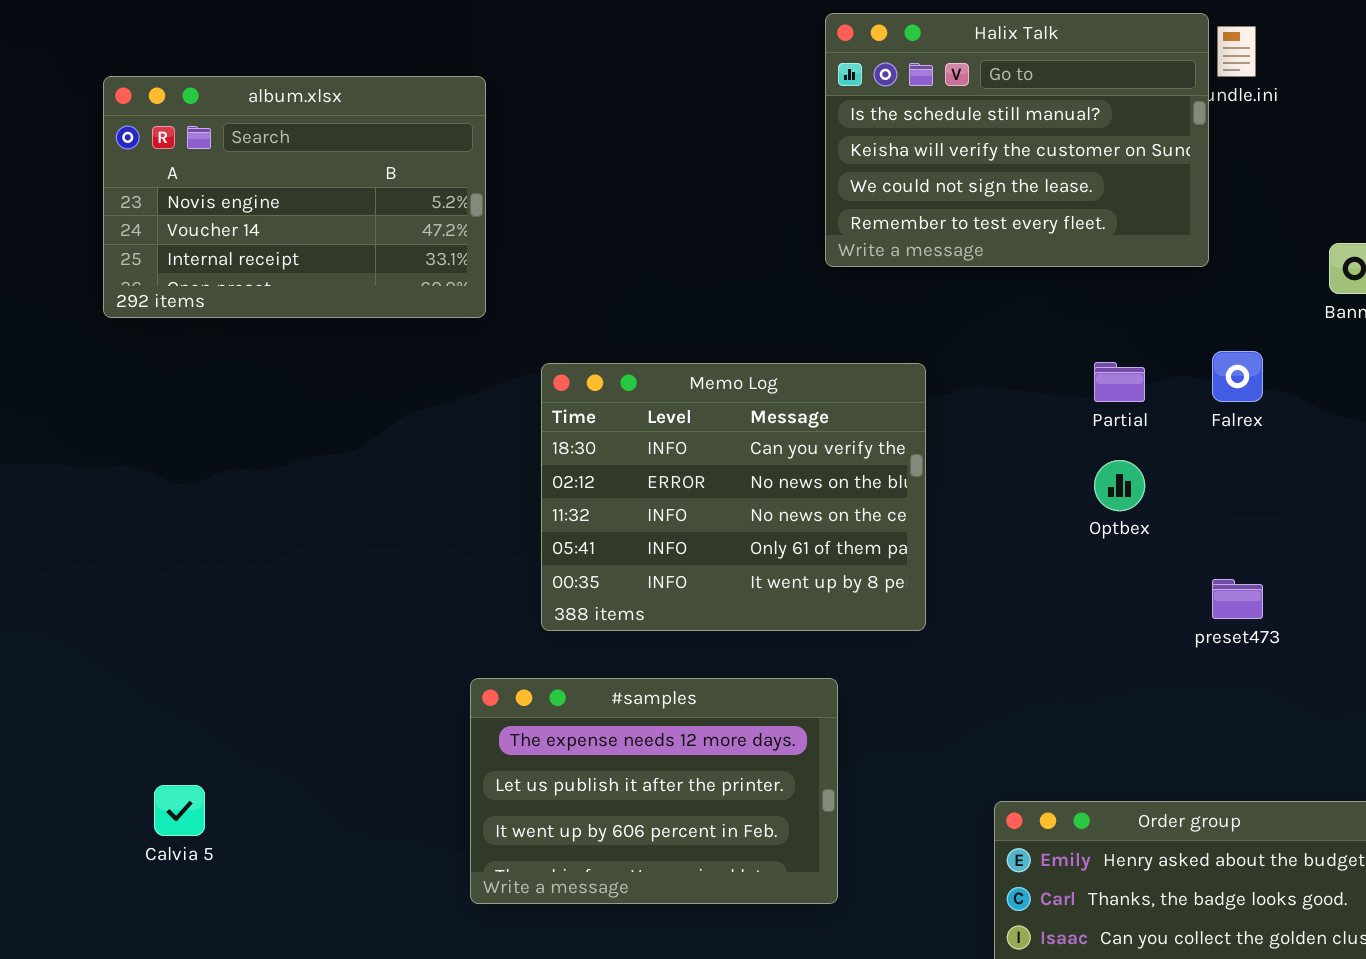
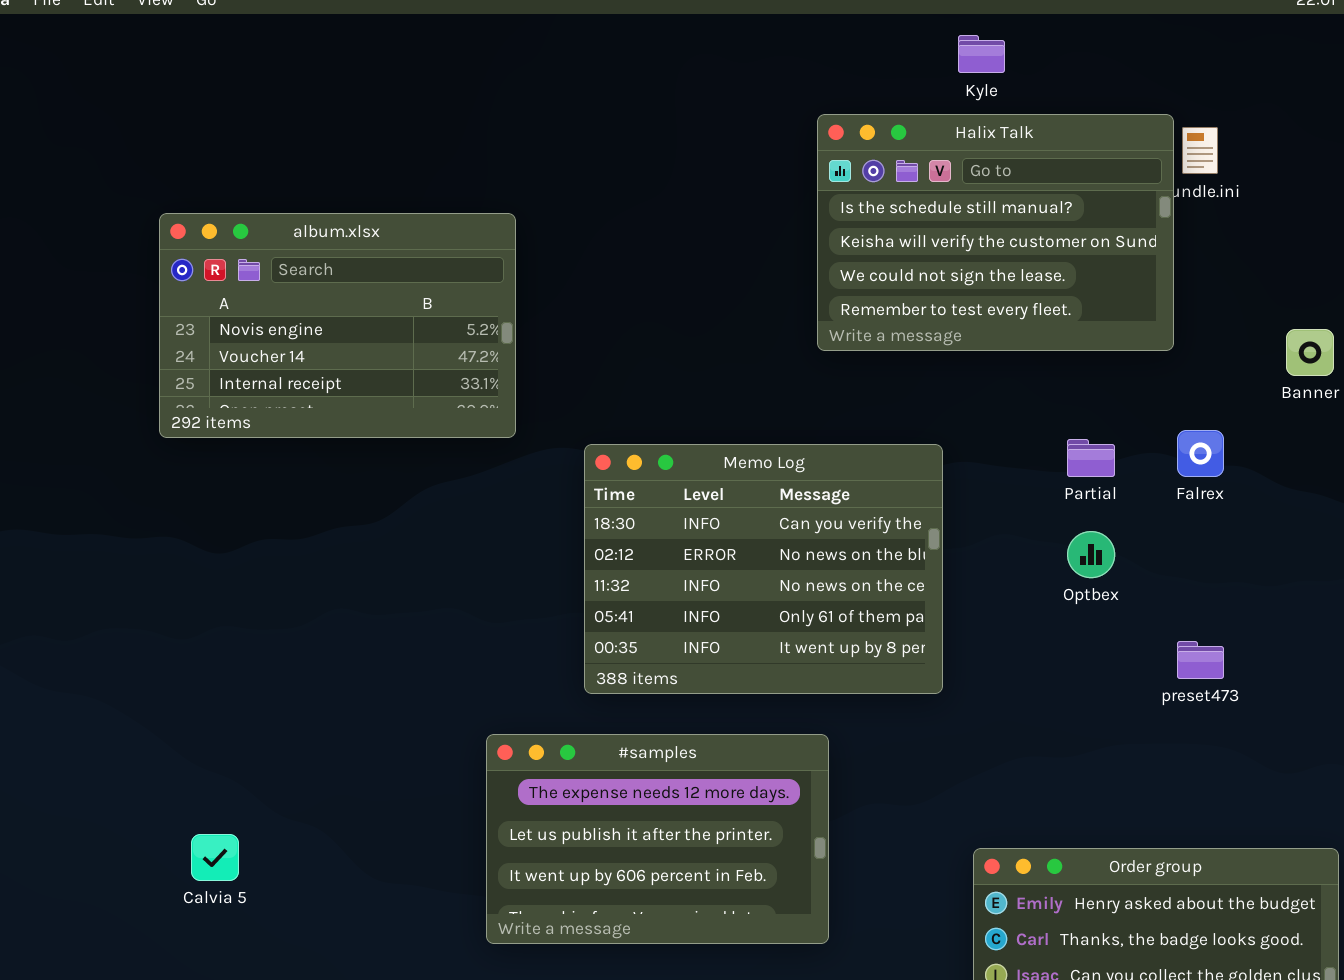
album.xlsx: [103,76,486,318] -> [159,213,516,438], moved
Memo Log: [541,363,926,631] -> [584,444,943,694], moved

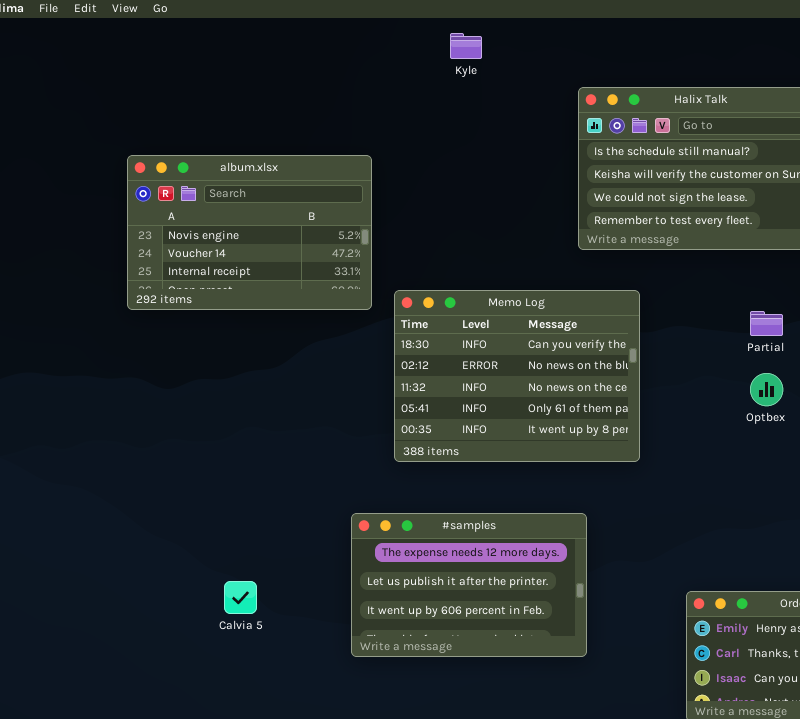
Kyle: [958,35,1005,73] -> [450,33,482,59], moved
Memo Log: [584,444,943,694] -> [394,290,640,462], moved
Calvia 5: [191,834,239,881] -> [224,581,257,614], moved

